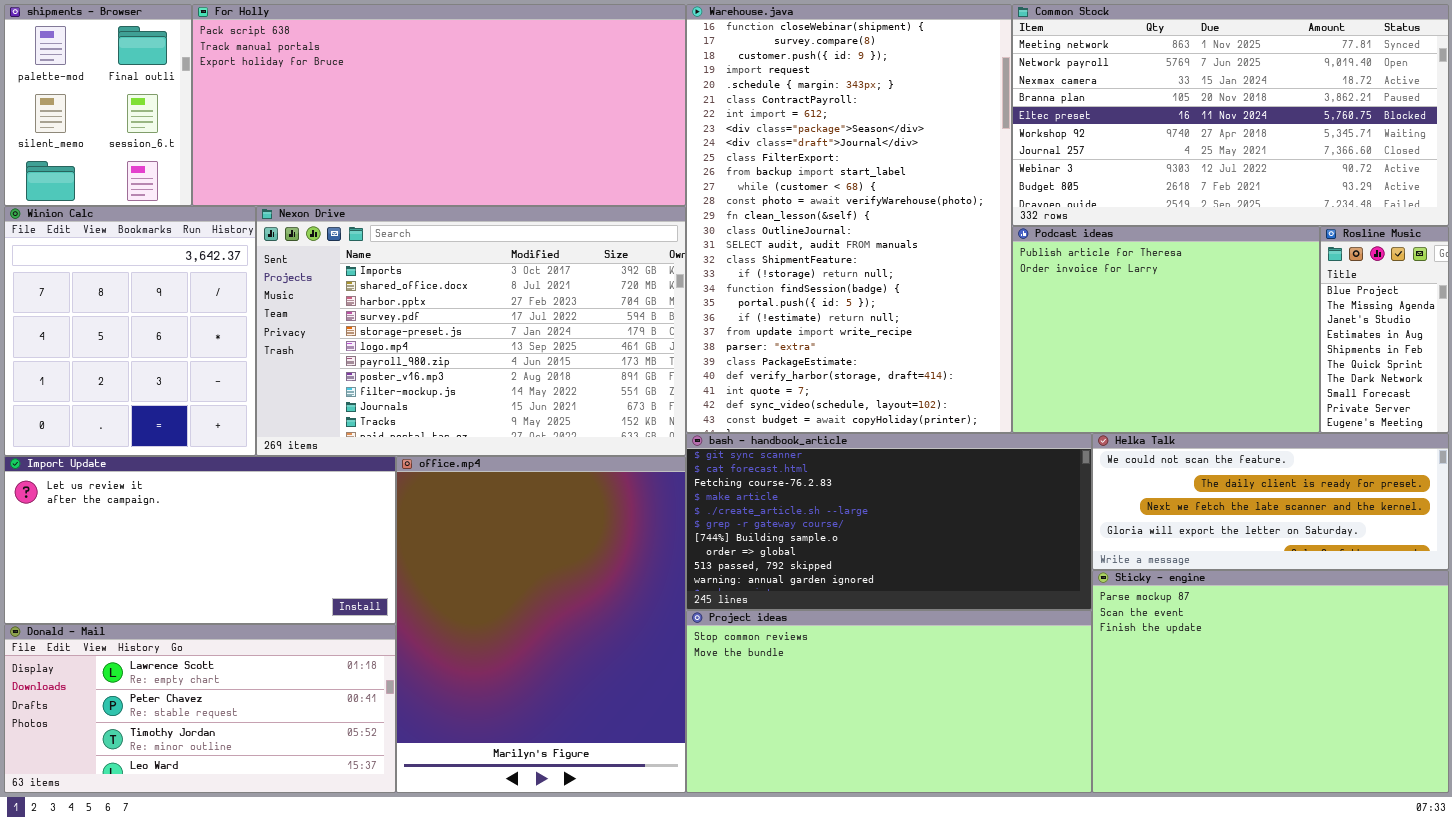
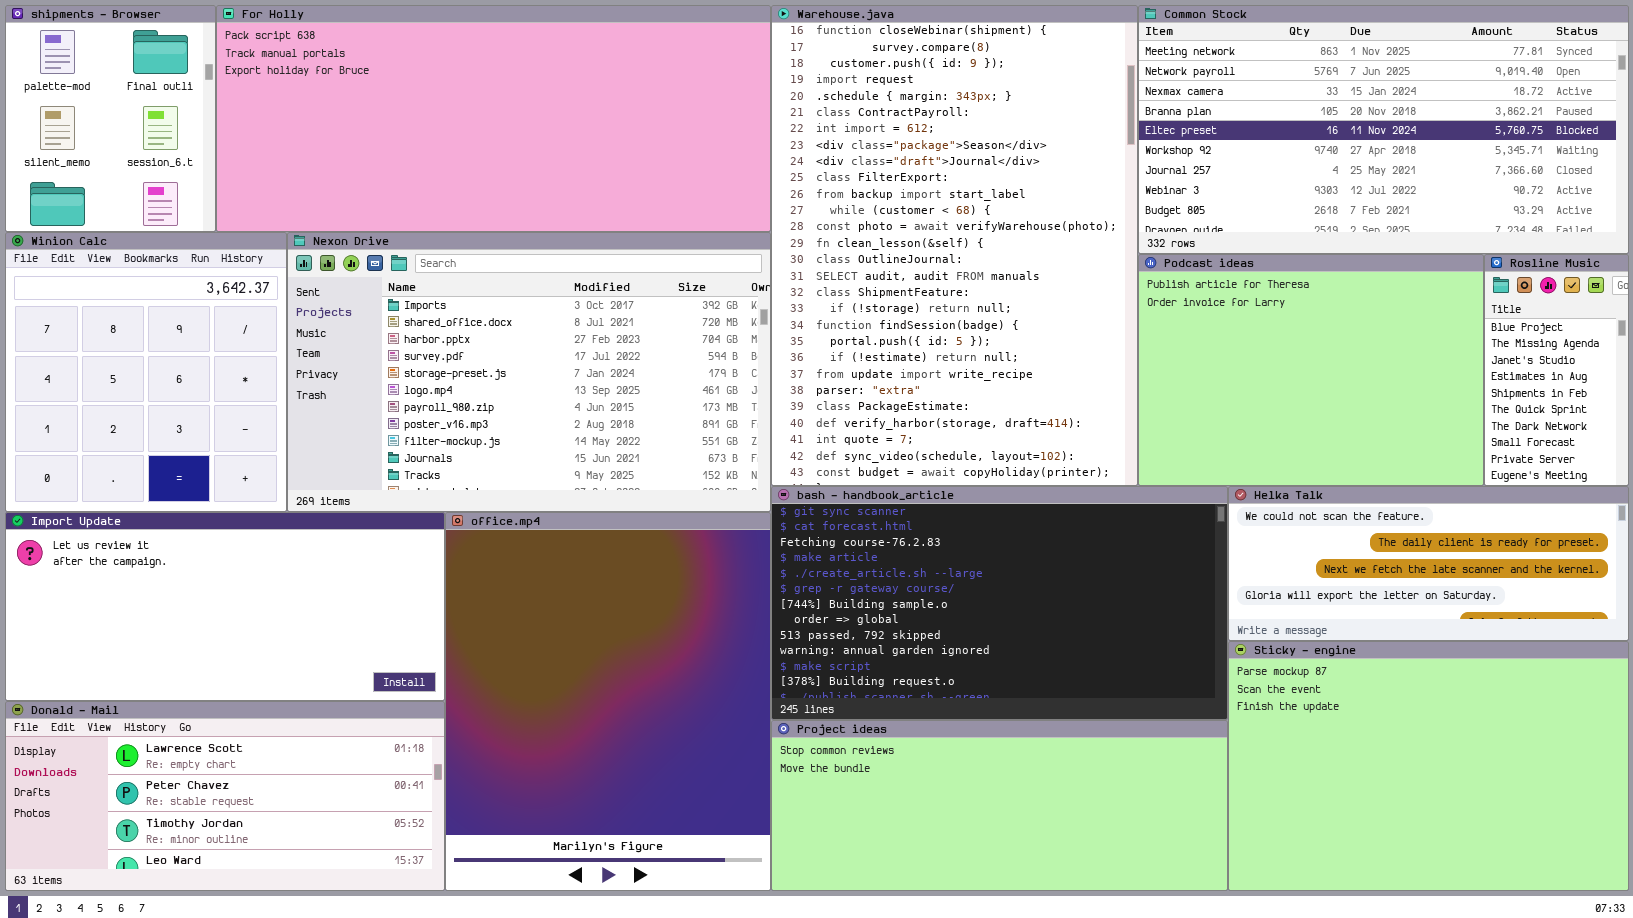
bash - handbook_article: [686,433,1092,610] -> [771,486,1228,720], resized
Project ideas: [686,610,1092,793] -> [771,720,1228,891], resized

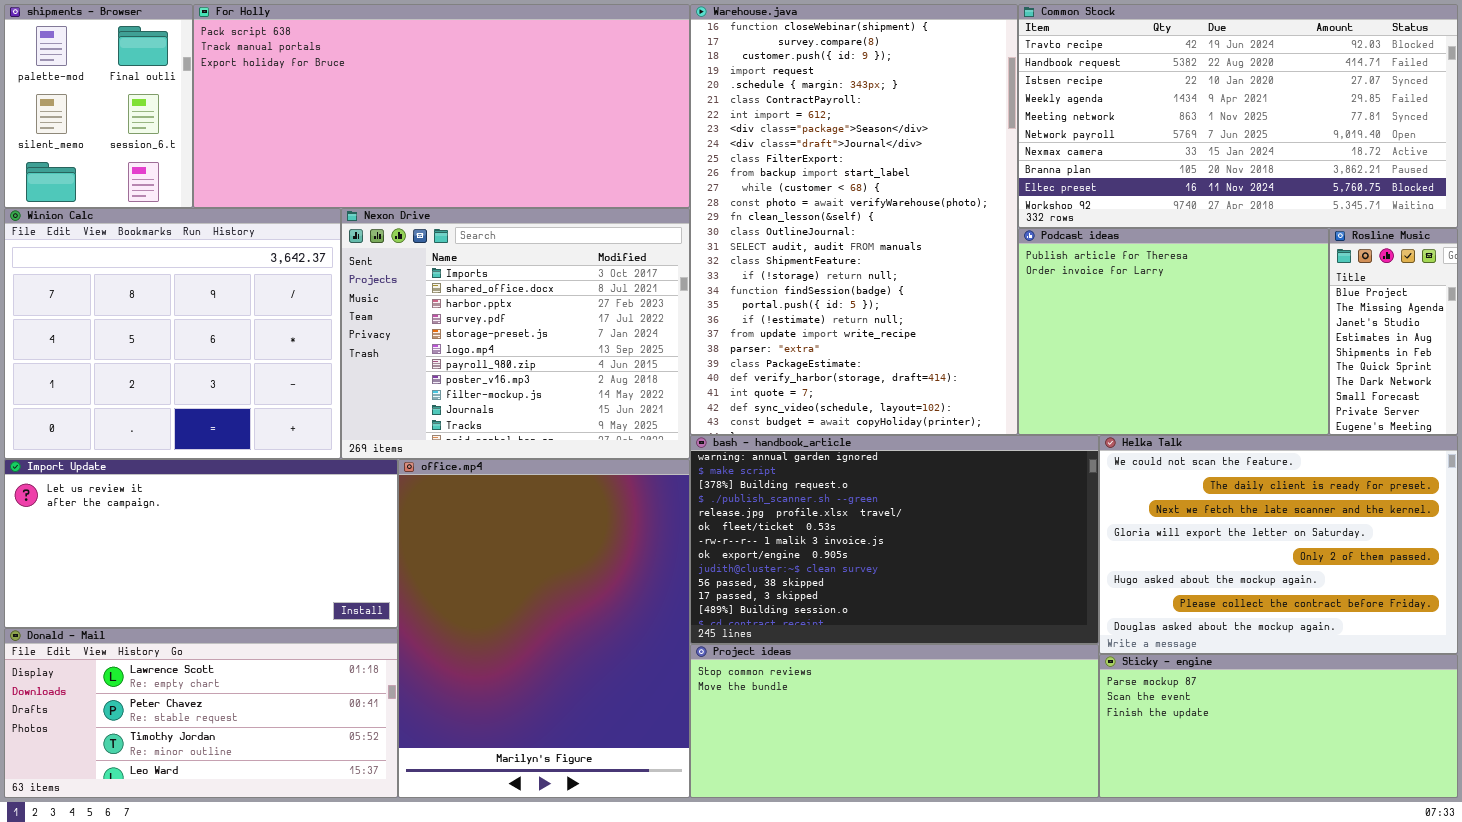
Common Stock: [1138,5,1629,254] -> [1018,4,1458,228], scrolled up 4 rows
Winion Calc: [5,232,287,512] -> [4,208,341,459], resized
Nexon Drive: [287,232,771,512] -> [341,208,690,459], resized
bash - handbook_article: [771,486,1228,720] -> [690,435,1099,644], scrolled down 9 rows
Helka Talk: [1228,486,1629,641] -> [1099,435,1458,654], resized
Sticky - engine: [1228,641,1629,891] -> [1099,654,1458,798], resized

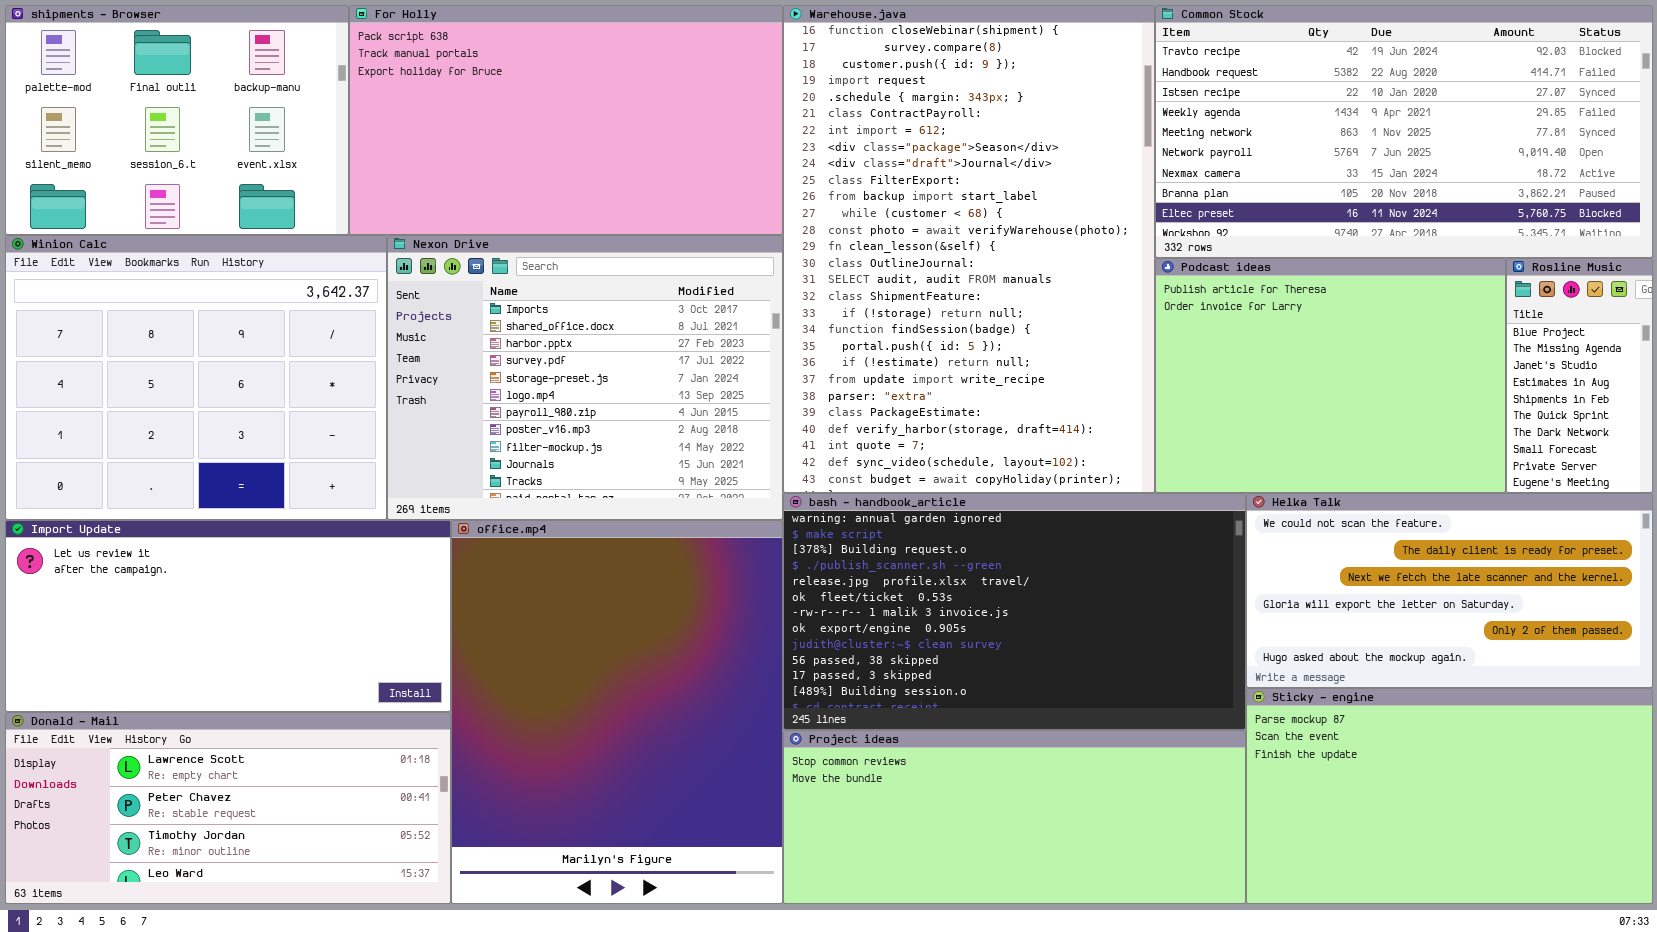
shipments - Browser: [4,4,193,208] -> [5,5,349,235], resized
For Holly: [193,4,690,208] -> [349,5,783,235], resized
Helka Talk: [1099,435,1458,654] -> [1246,493,1653,688], resized
Sticky - engine: [1099,654,1458,798] -> [1246,688,1653,904], resized

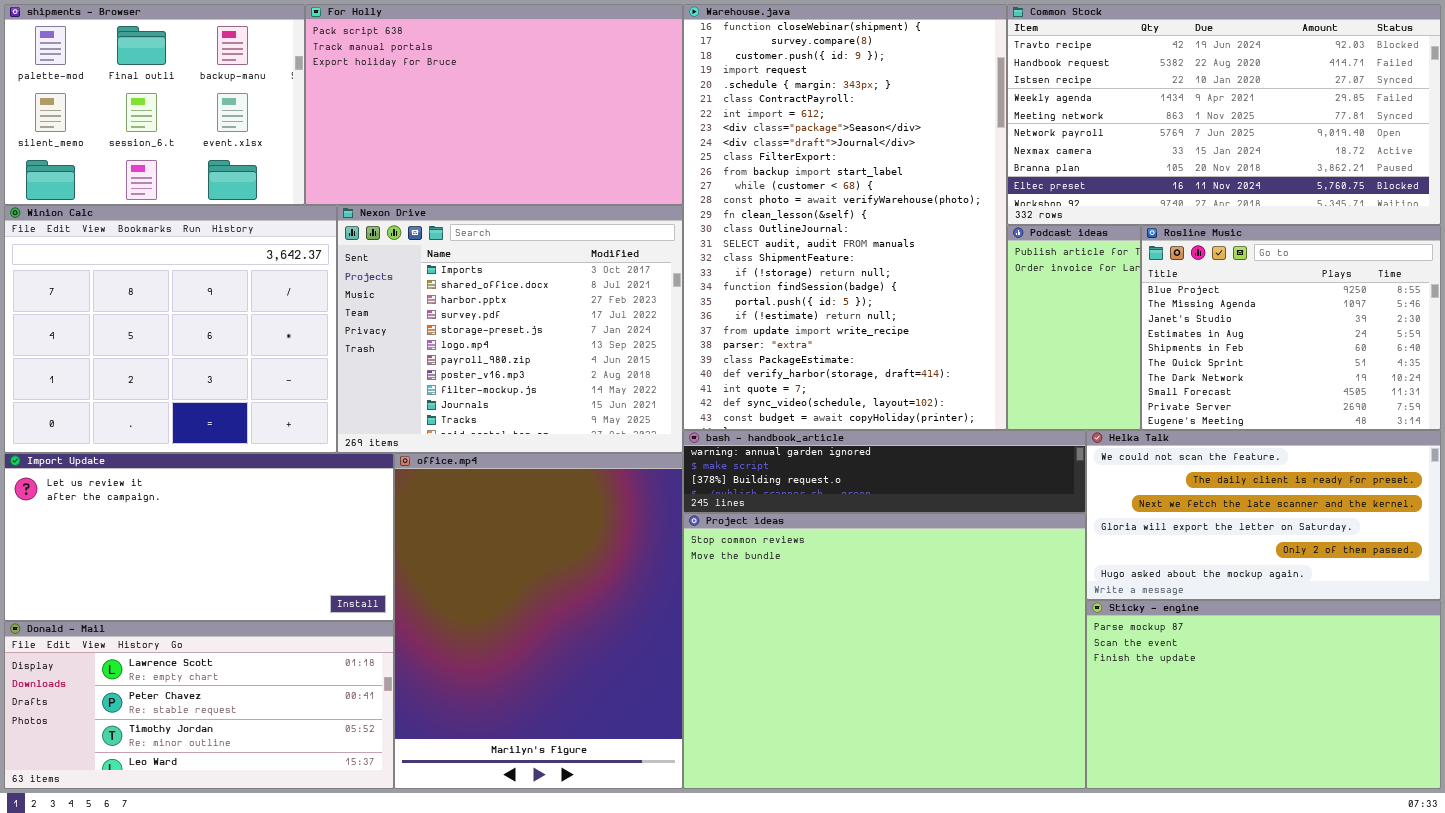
Podcast ideas: [1155,258,1506,493] -> [1007,225,1141,430], resized
Rosline Music: [1506,258,1653,493] -> [1141,225,1441,430], resized
bash - handbook_article: [783,493,1246,730] -> [683,430,1086,513], resized
Project ideas: [783,730,1246,904] -> [683,513,1086,789], resized

